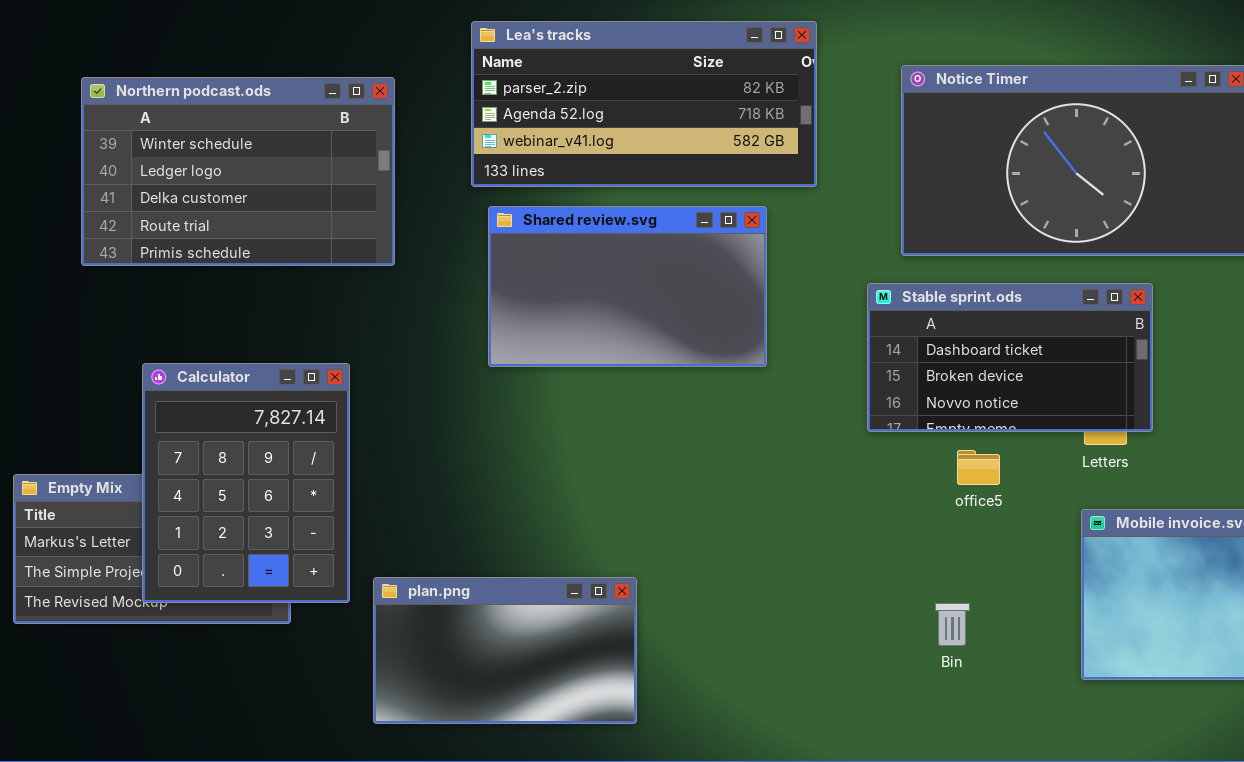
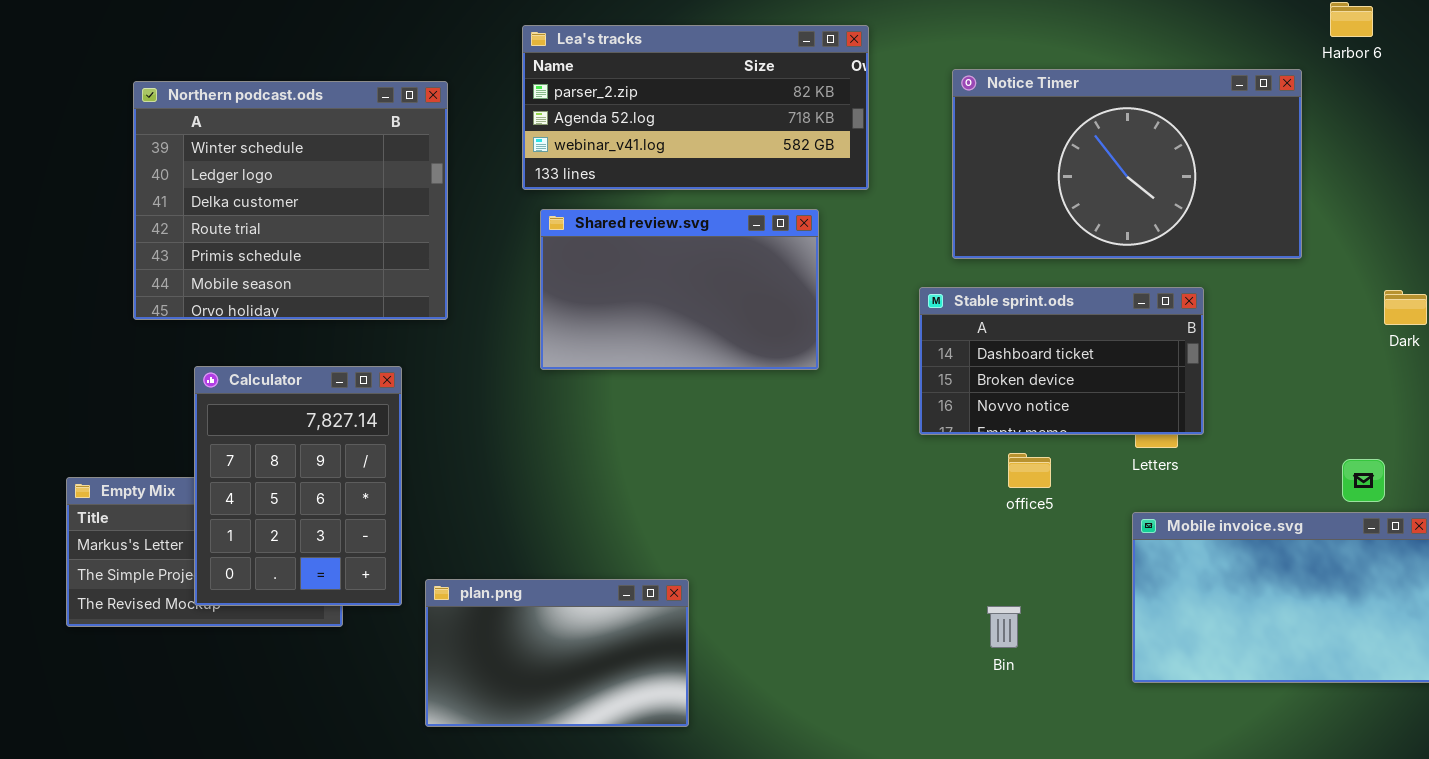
Northern podcast.ods: [81,77,395,266] -> [133,81,448,320], resized

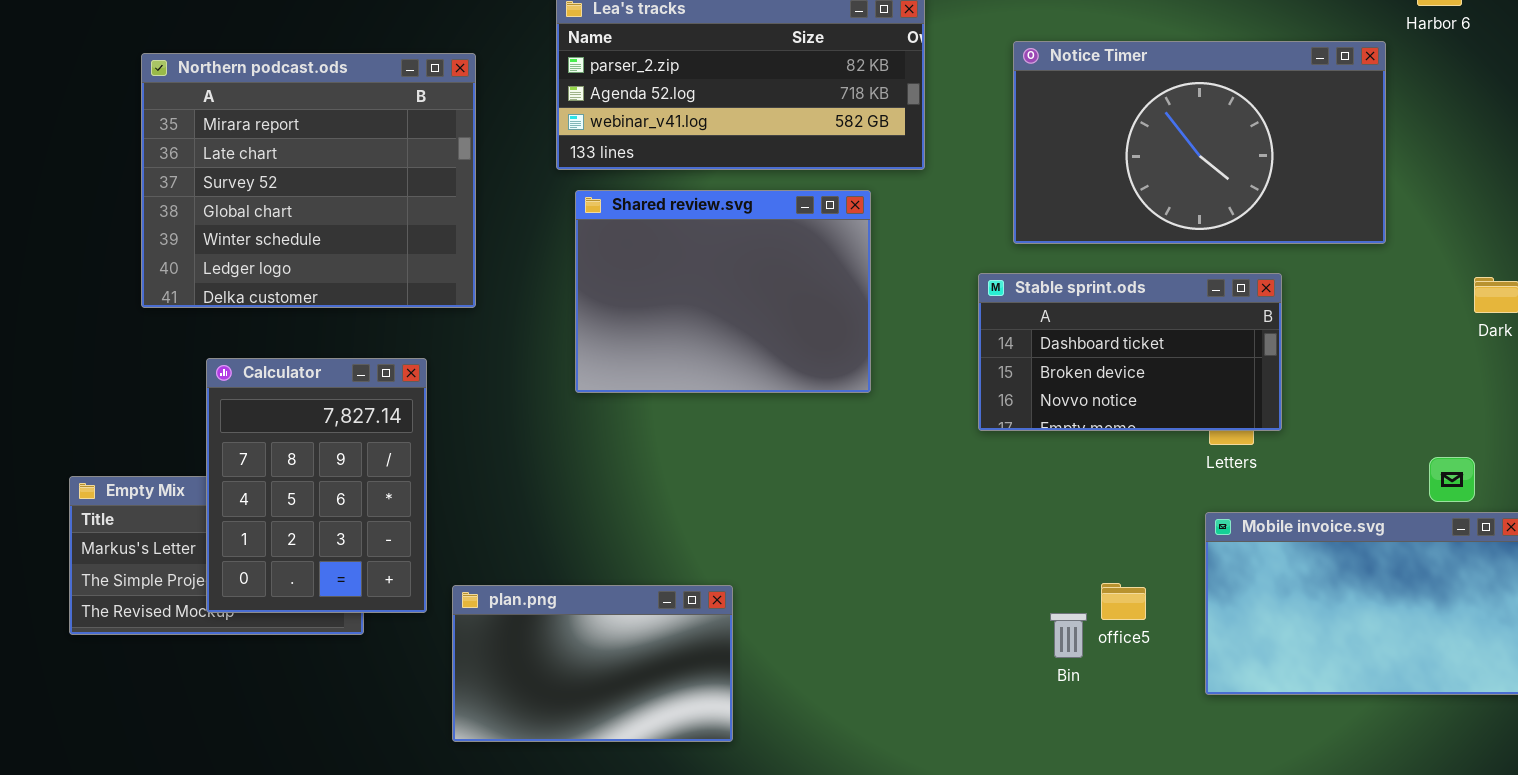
Northern podcast.ods: [133,81,448,320] -> [141,53,476,308], scrolled up 4 rows
Shared review.svg: [540,209,819,370] -> [575,190,871,393], resized
office5: [1008,453,1051,488] -> [1101,583,1146,620], moved

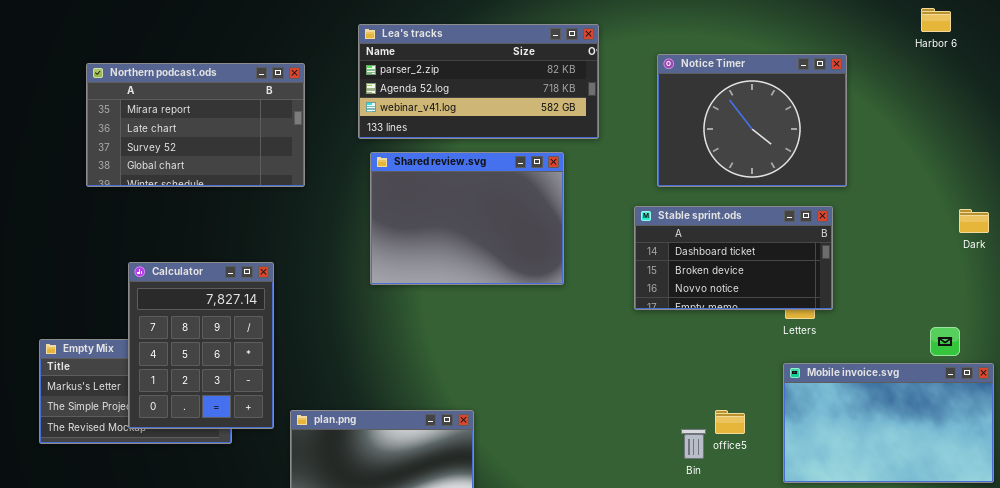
Notice Timer: [1013,41,1386,244] -> [657,54,847,187], resized
Northern podcast.ods: [141,53,476,308] -> [86,63,305,187], resized

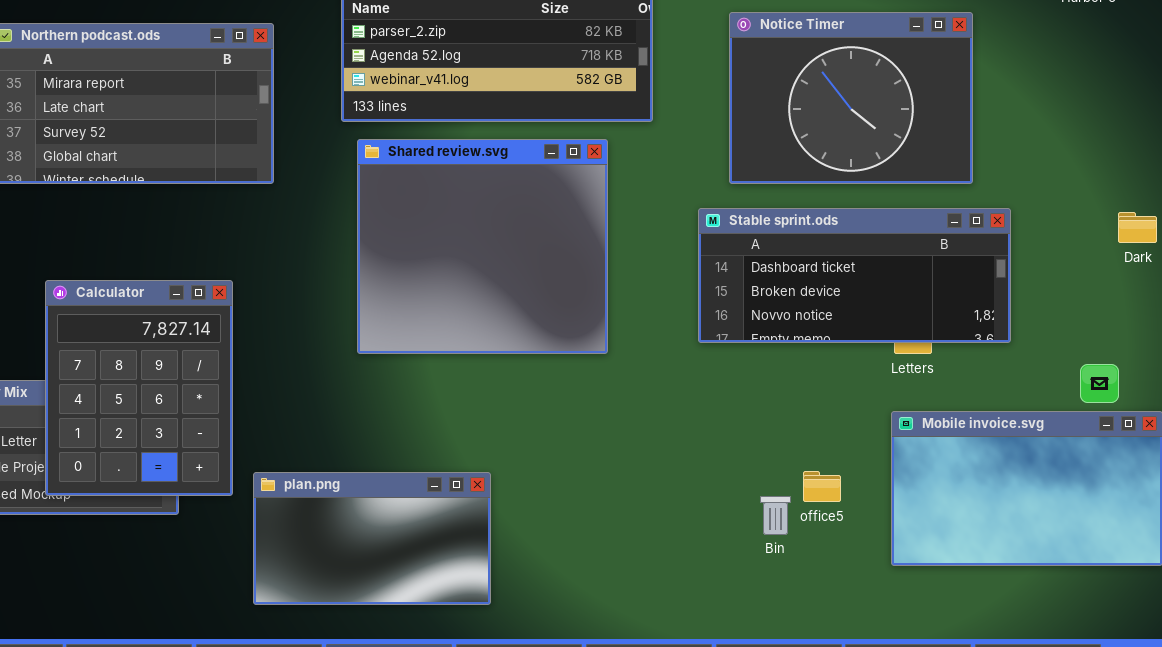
Shared review.svg: [370,152,564,285] -> [357,139,608,354], resized
Stable sprint.ods: [634,206,833,310] -> [698,208,1011,343], resized

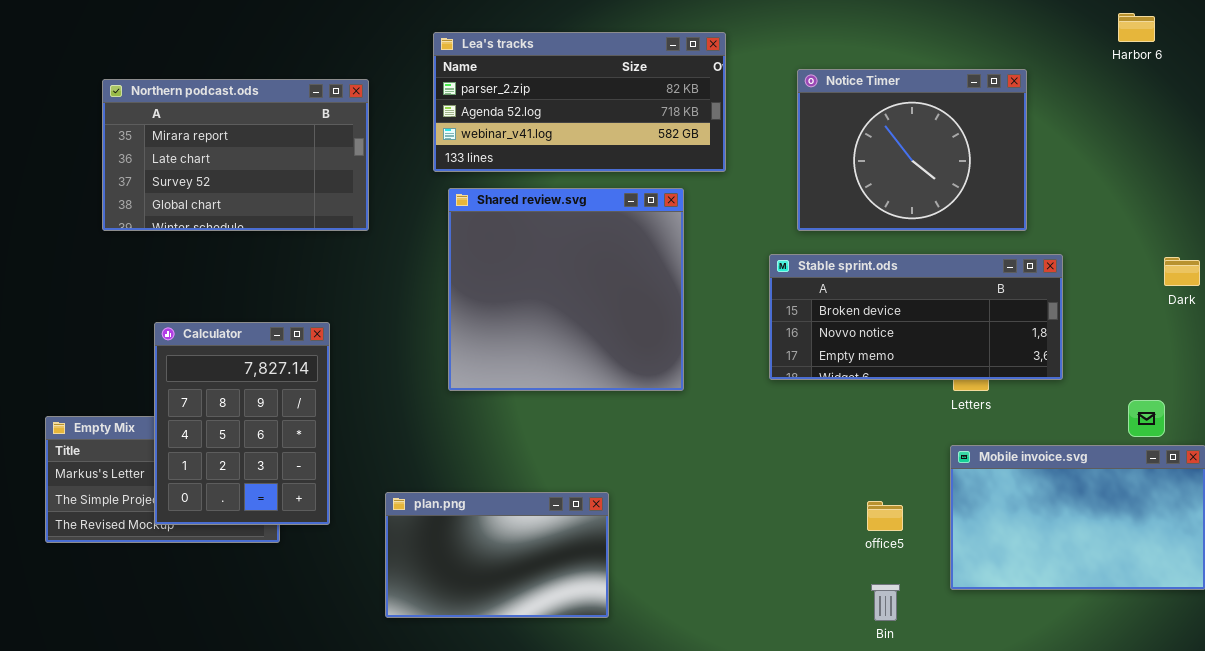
Stable sprint.ods: [698,208,1011,343] -> [769,254,1063,380], scrolled down 1 row
plan.png: [253,472,491,605] -> [385,492,609,618], moved
Bin: [760,496,791,535] -> [871,584,900,621], moved

